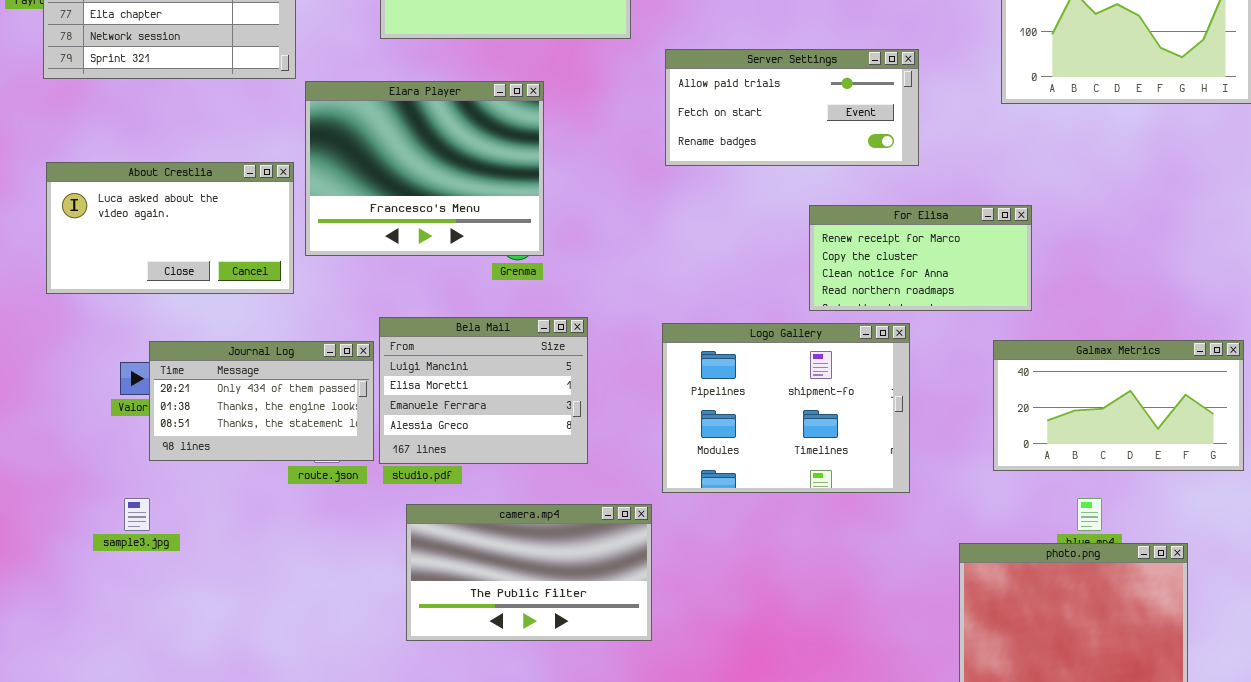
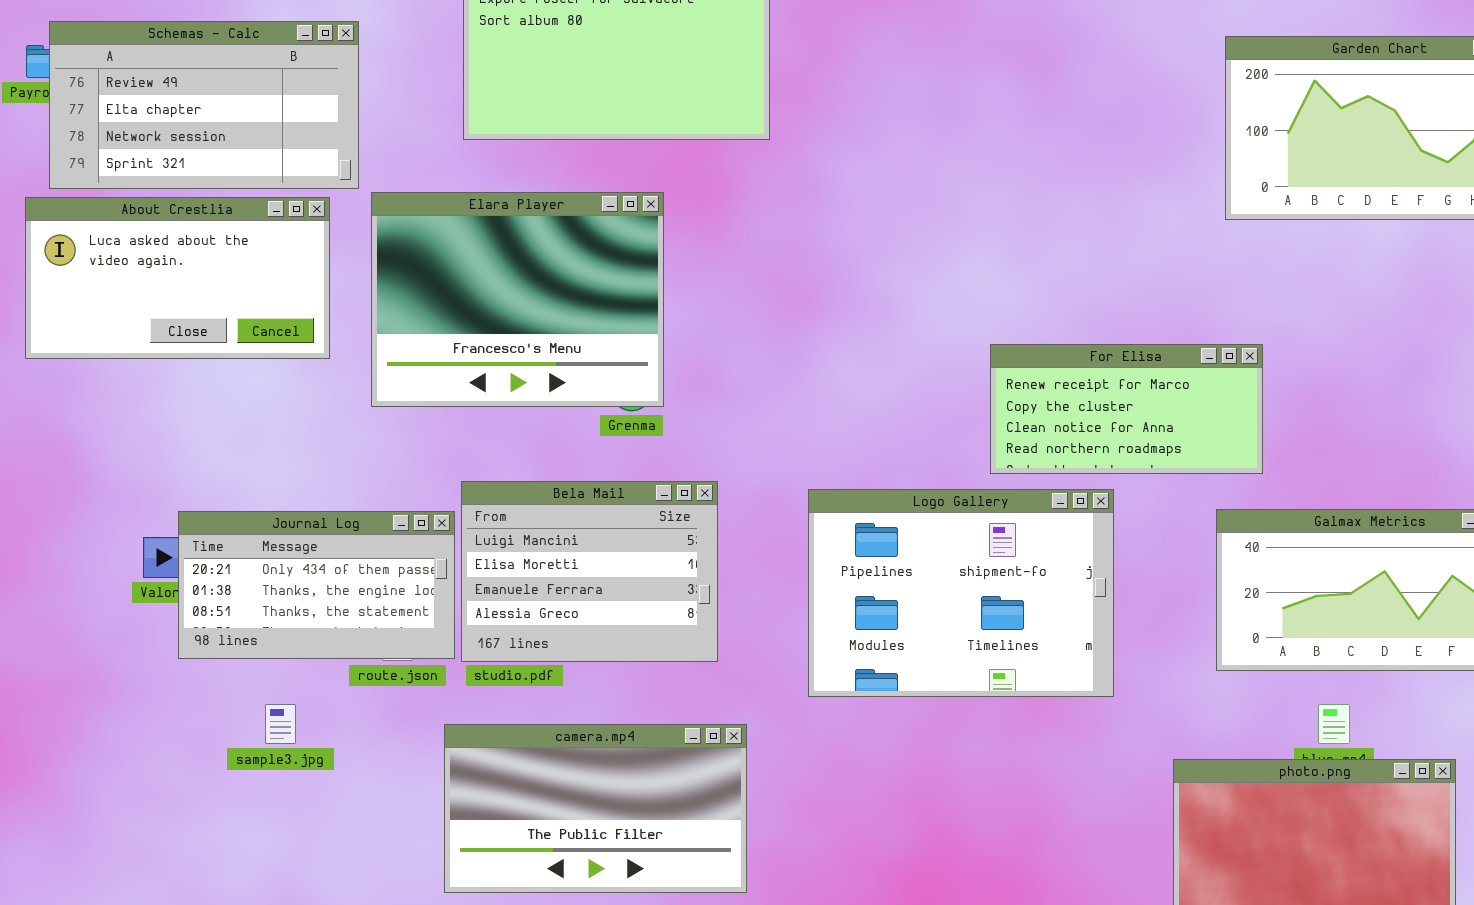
Server Settings: [665,49,919,166] -> none, closed
About Crestlia: [46,162,294,294] -> [25,197,330,359], moved
sample3.jpg: [124,498,150,531] -> [265,704,296,744], moved
camera.mp4: [406,504,652,641] -> [444,724,747,893], moved

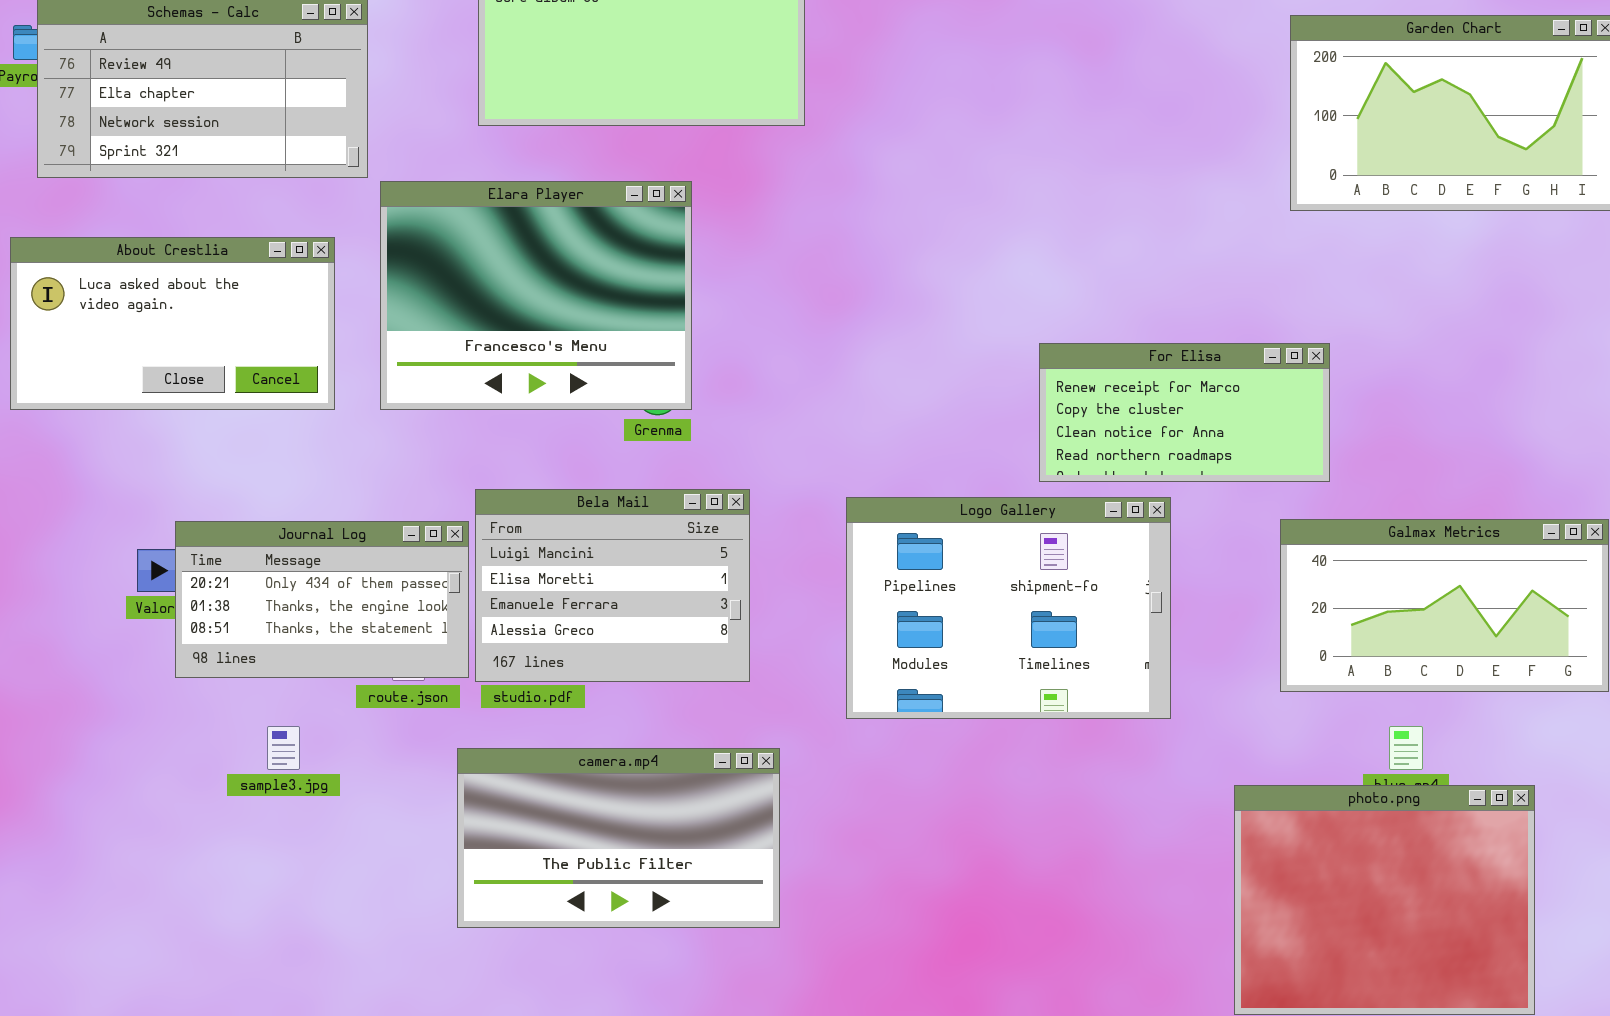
About Crestlia: [25,197,330,359] -> [10,237,335,410], moved

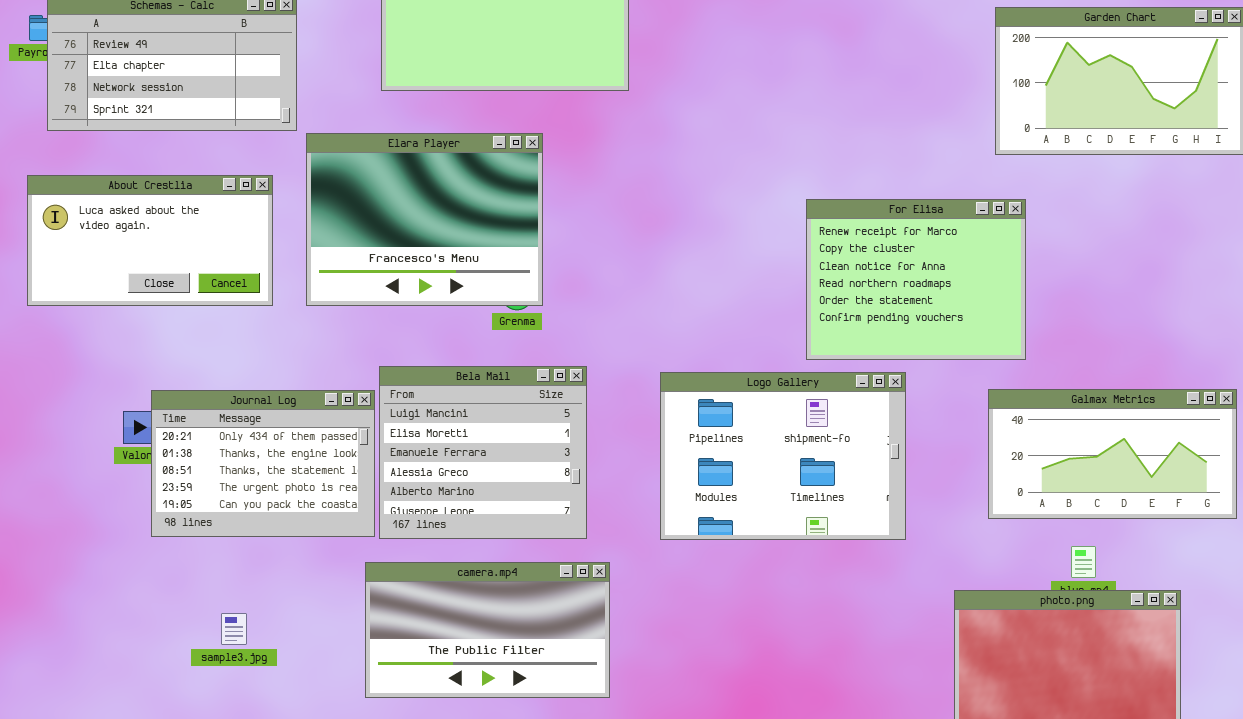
For Elisa: [1039,343,1330,482] -> [806,199,1026,360], resized
Bela Mail: [475,489,750,682] -> [379,366,587,539], resized
Journal Log: [175,521,469,678] -> [151,390,375,537], resized
sample3.jpg: [267,726,300,770] -> [221,613,247,645], moved

